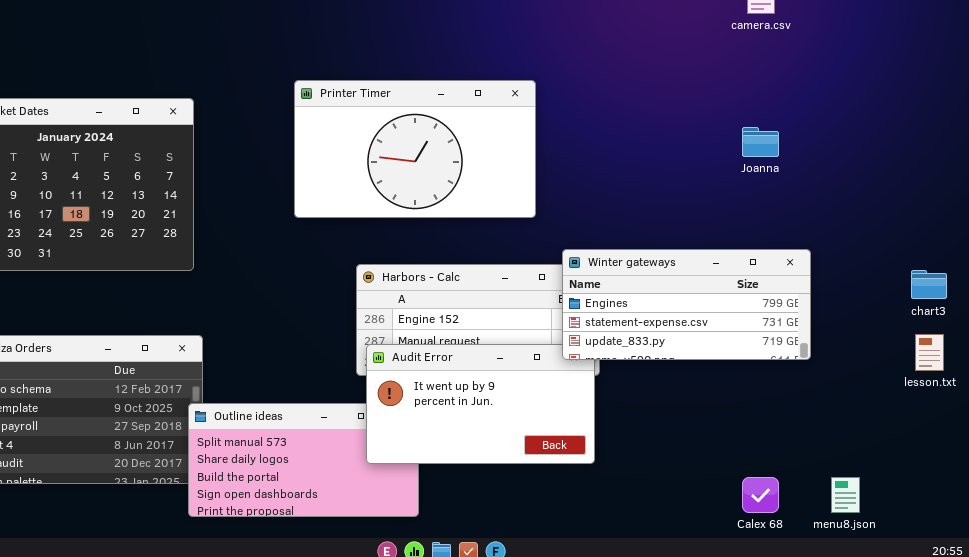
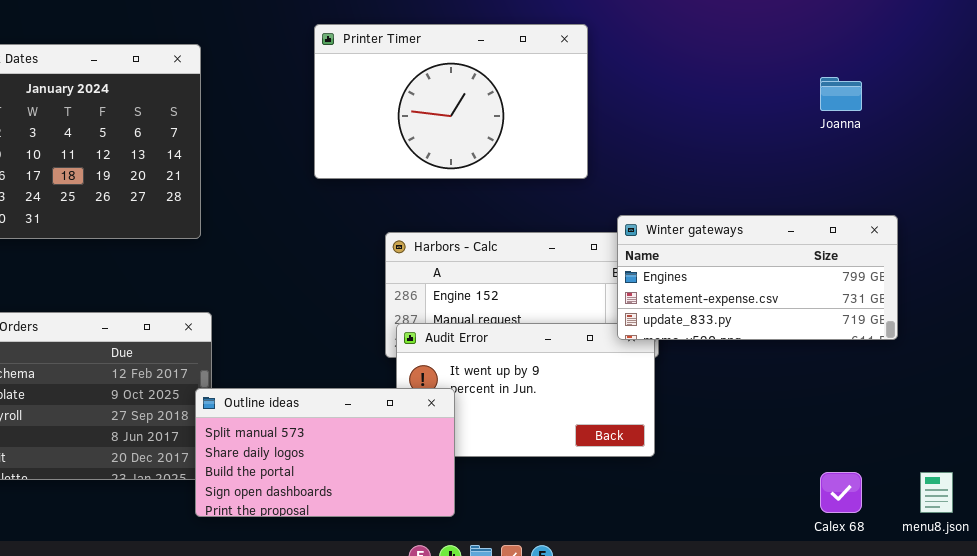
Outline ideas: [188,403,419,517] -> [195,388,455,517], raised

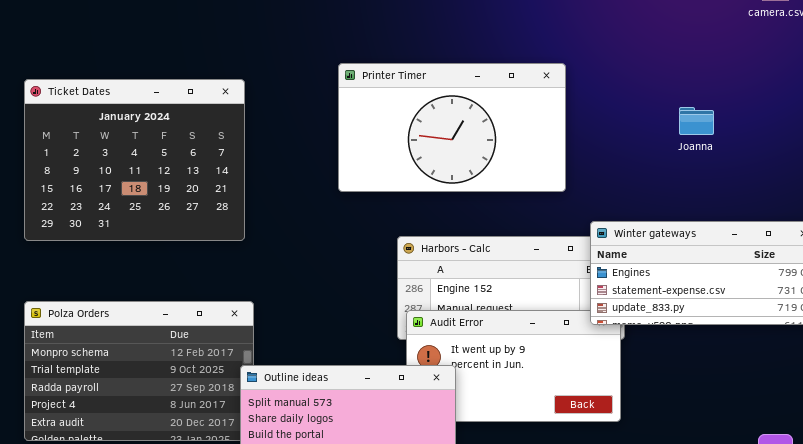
Joanna: [820,77,862,111] -> [679,107,714,135], moved

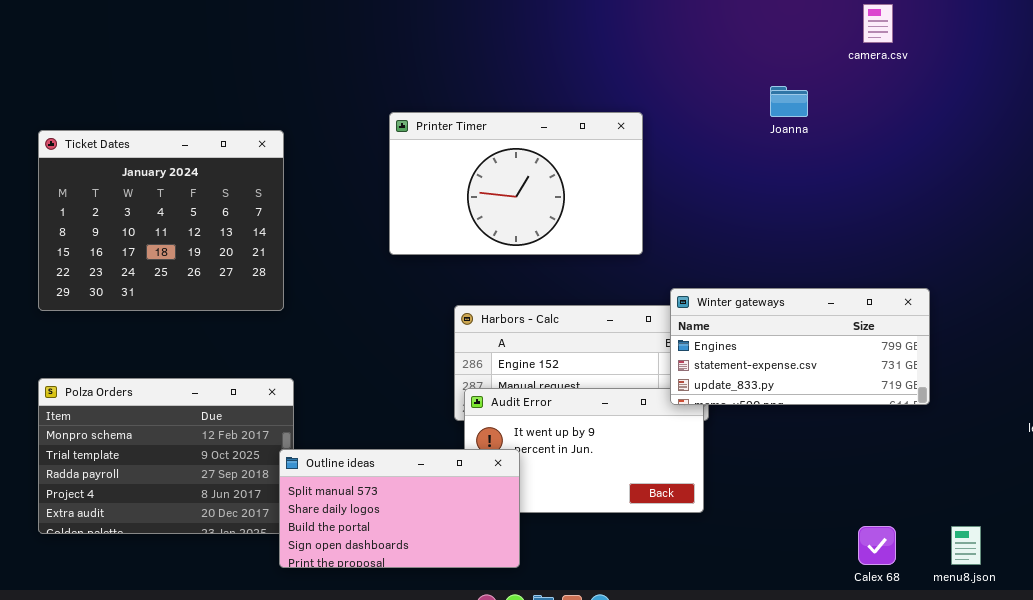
Joanna: [679,107,714,135] -> [770,86,808,117], moved

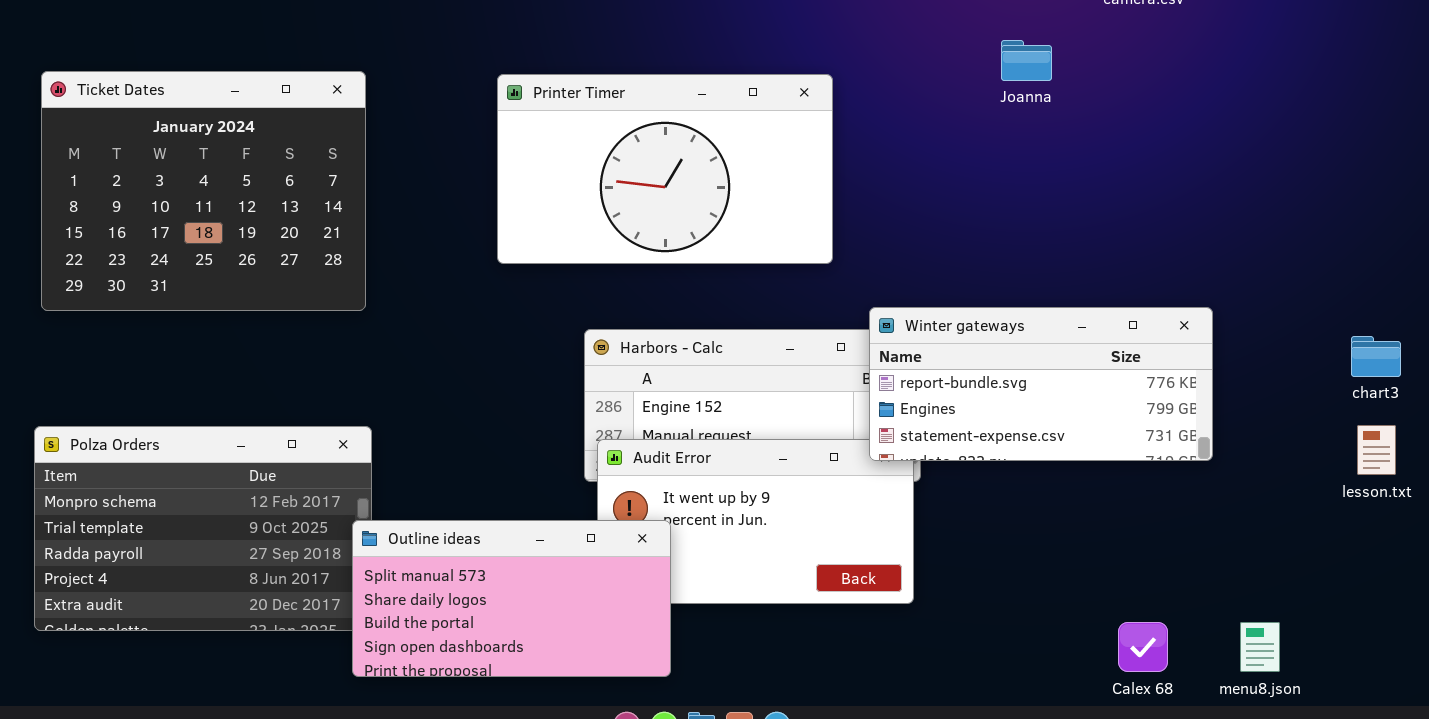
Ticket Dates: [38,130,284,311] -> [41,71,366,311], moved
Winter gateways: [670,288,930,405] -> [869,307,1213,461], scrolled up 1 row

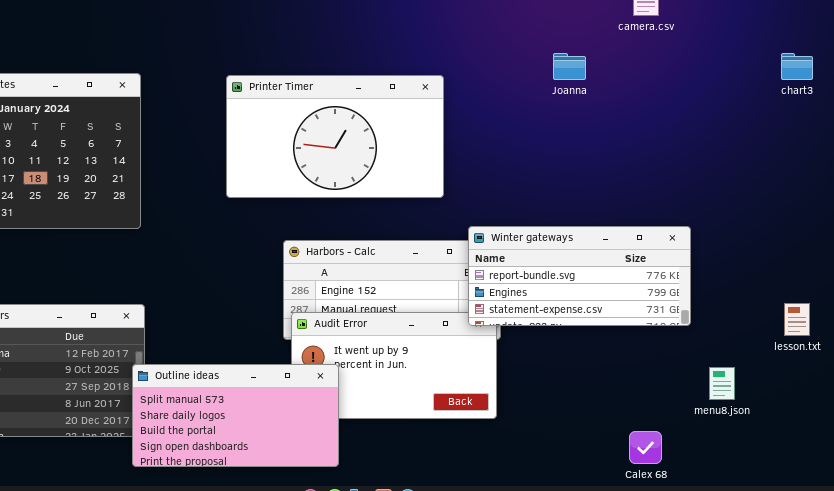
chart3: [1351,336,1401,377] -> [781,53,813,80], moved
menu8.json: [1240,622,1280,672] -> [709,367,735,400], moved

